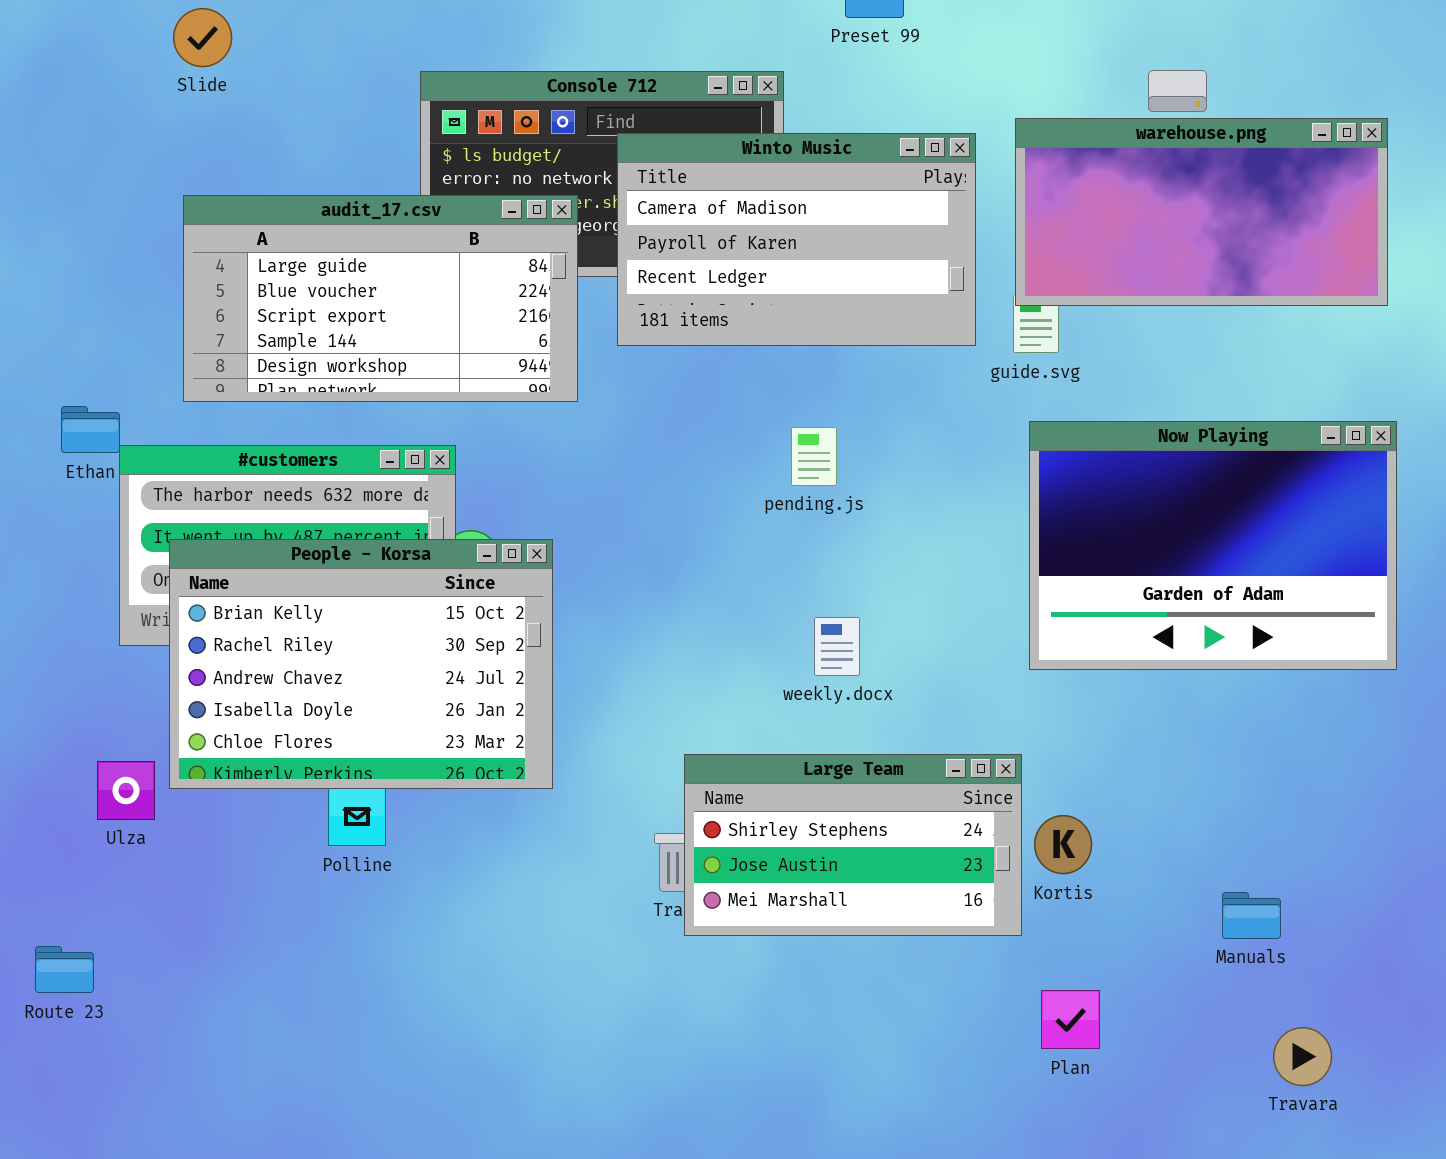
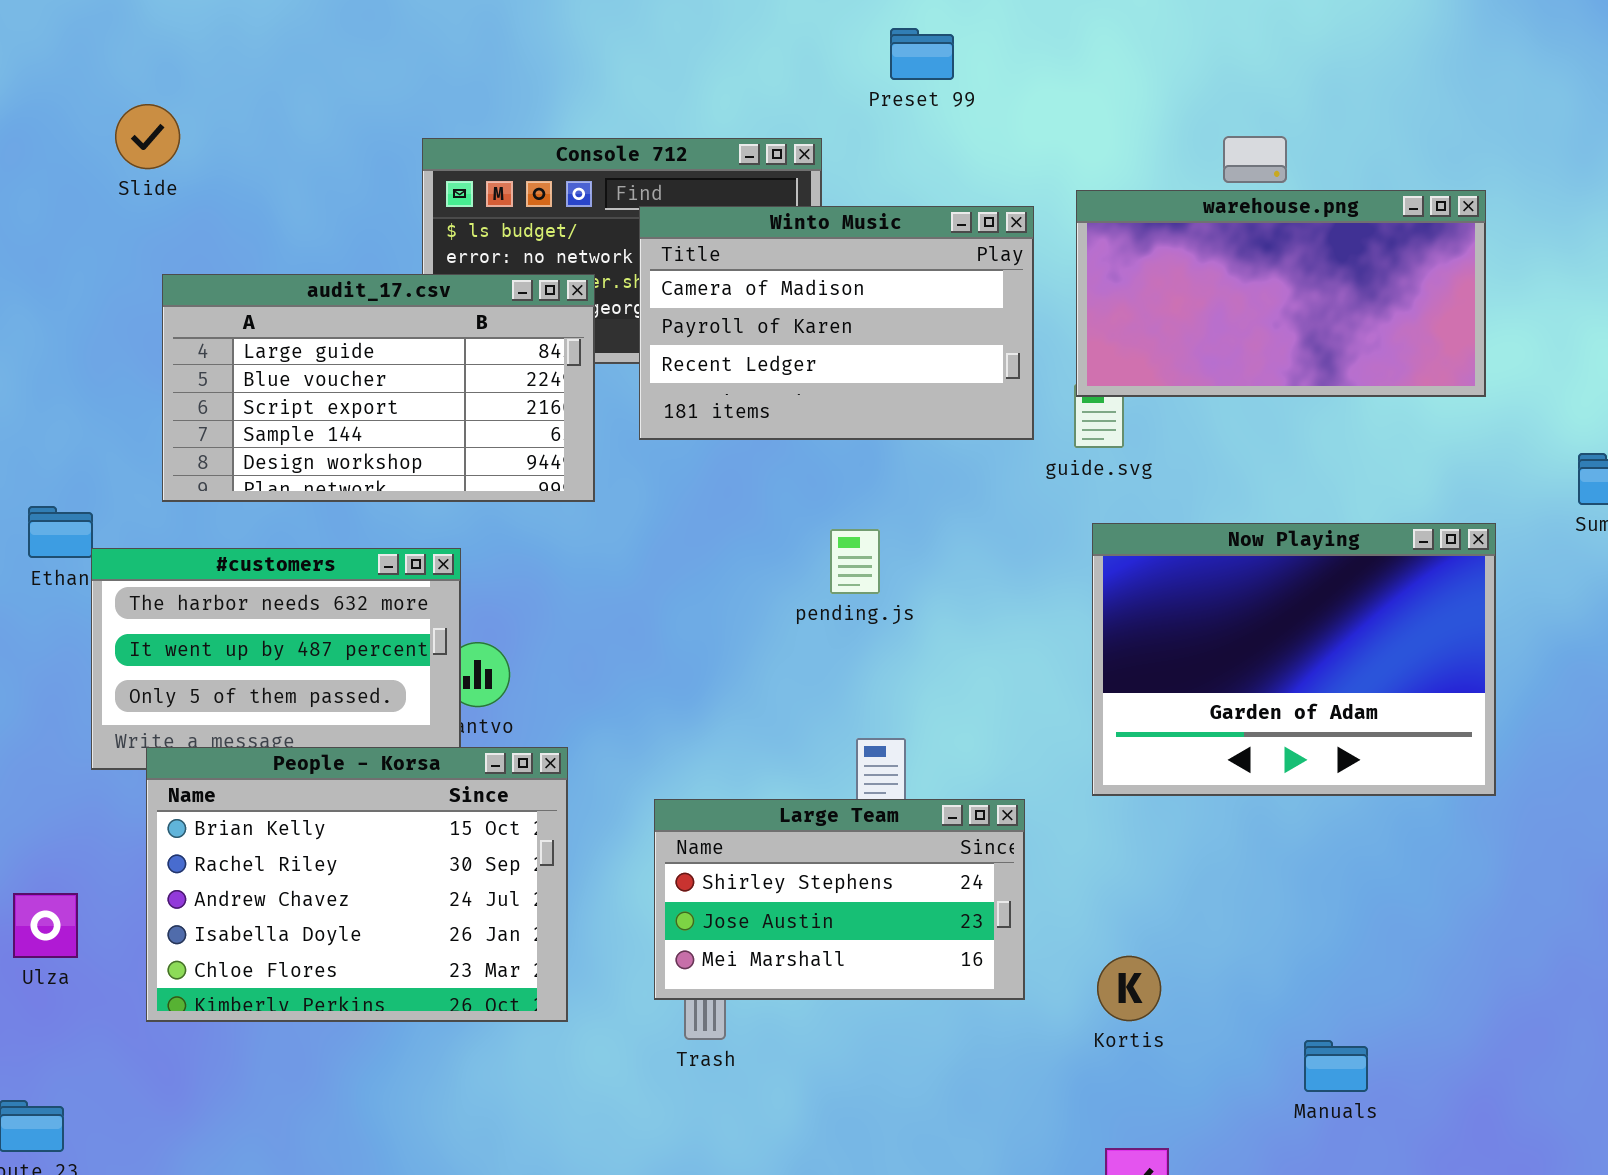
Slide: [173,8,232,67] -> [115,104,180,169], moved
People - Korsa: [169,539,553,789] -> [146,747,568,1022], moved
Large Team: [684,754,1022,936] -> [654,799,1025,1000], moved
Ulza: [97,761,155,820] -> [13,893,78,958], moved

